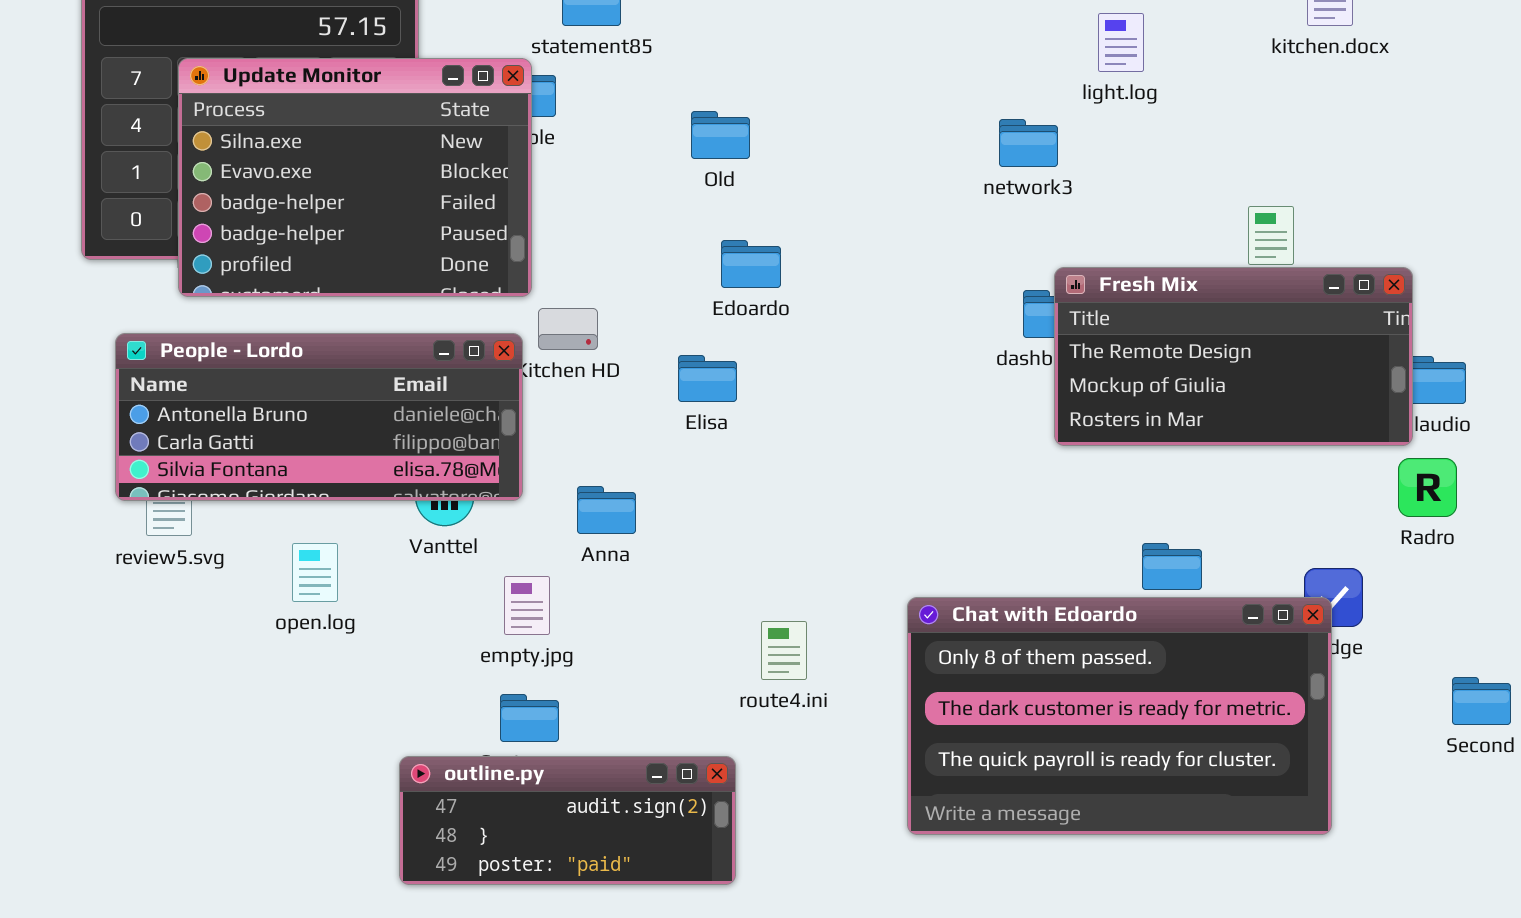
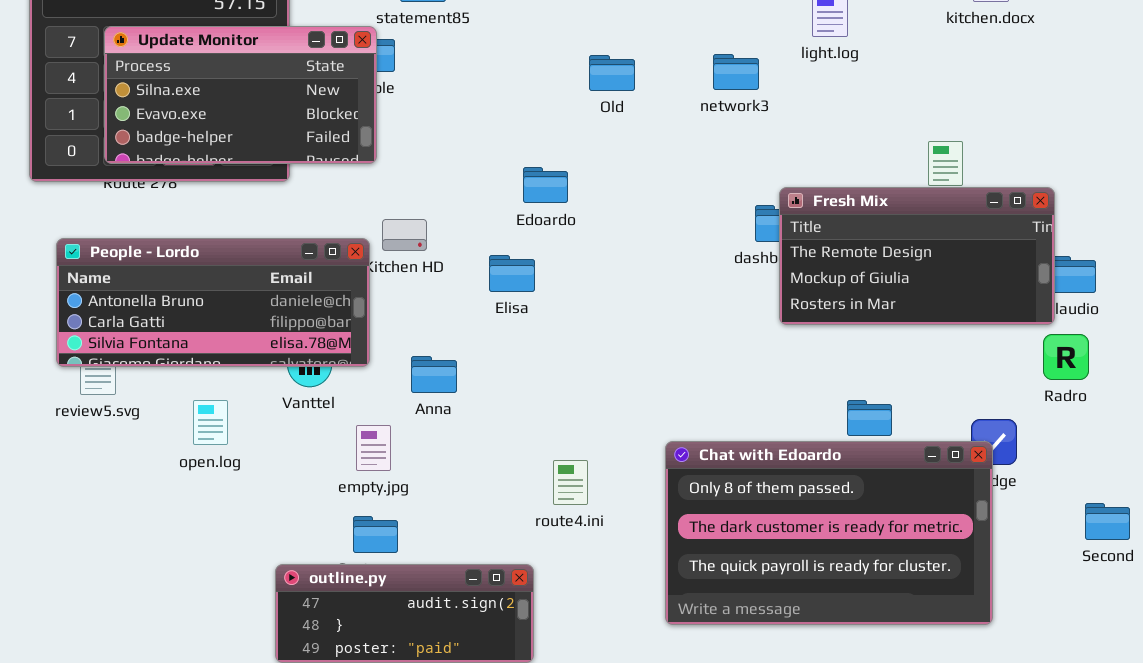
Update Monitor: [178,58,532,297] -> [104,26,377,164], resized
Old: [691,111,750,159] -> [589,55,635,91], moved
network3: [999,119,1058,167] -> [713,54,759,90], moved

